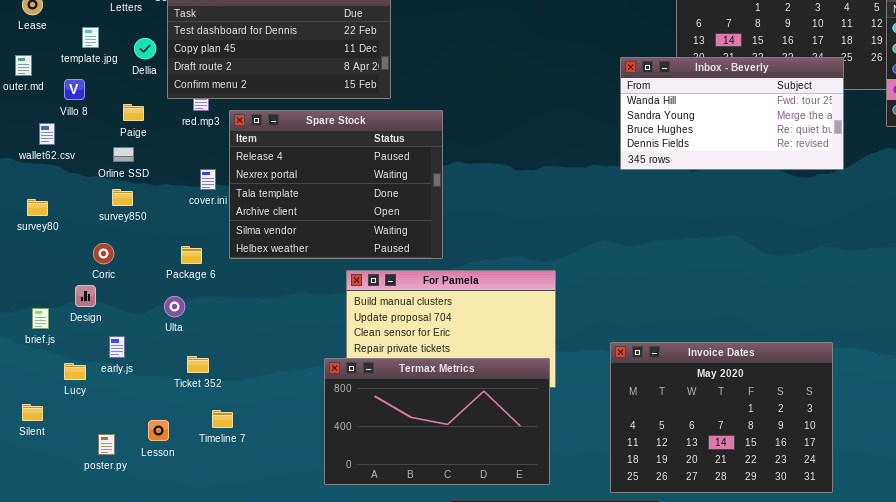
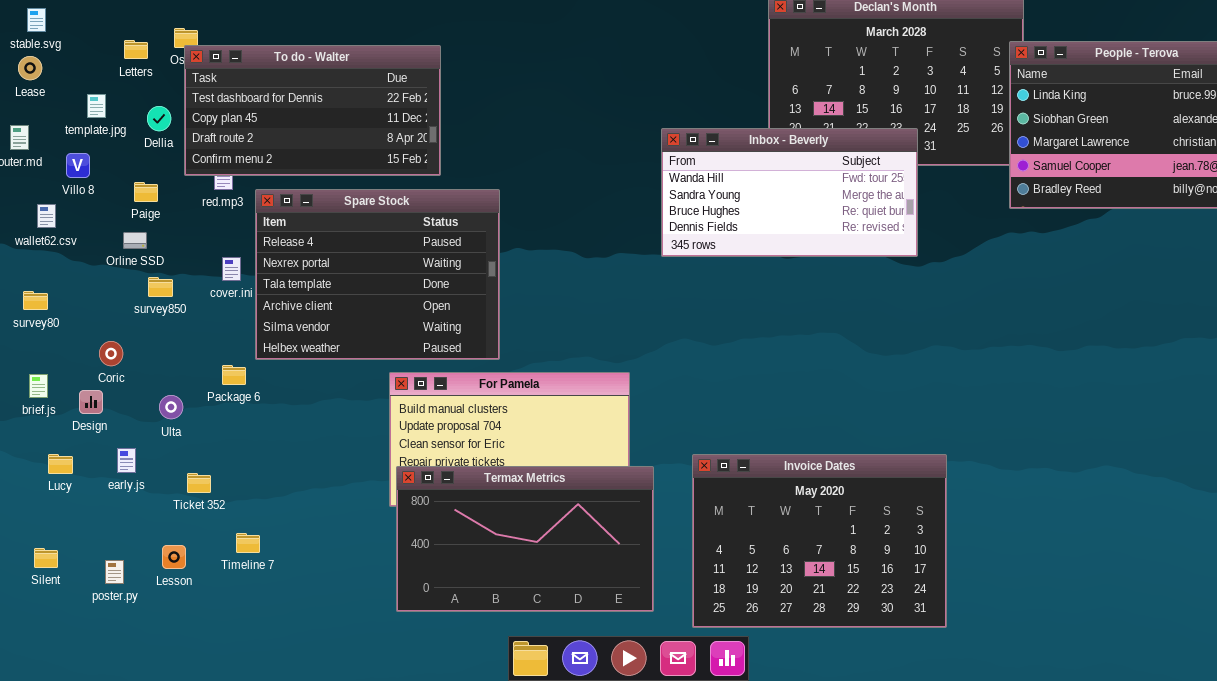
Inbox - Beverly: [620,57,844,170] -> [661,128,918,257], moved
survey850: [112,189,133,206] -> [148,277,173,297], moved
Package 6: [181,246,202,264] -> [222,365,246,385], moved
Ulta: [164,296,185,317] -> [159,395,183,419], moved
brief.js: [32,308,49,329] -> [29,374,48,398], moved
Ticket 352: [187,356,209,373] -> [187,473,211,493], moved
Termax Metrics: [324,358,550,485] -> [396,466,654,612], moved
Lucy: [64,363,86,380] -> [48,454,73,474], moved
Silent: [22,404,43,421] -> [34,548,58,568], moved

